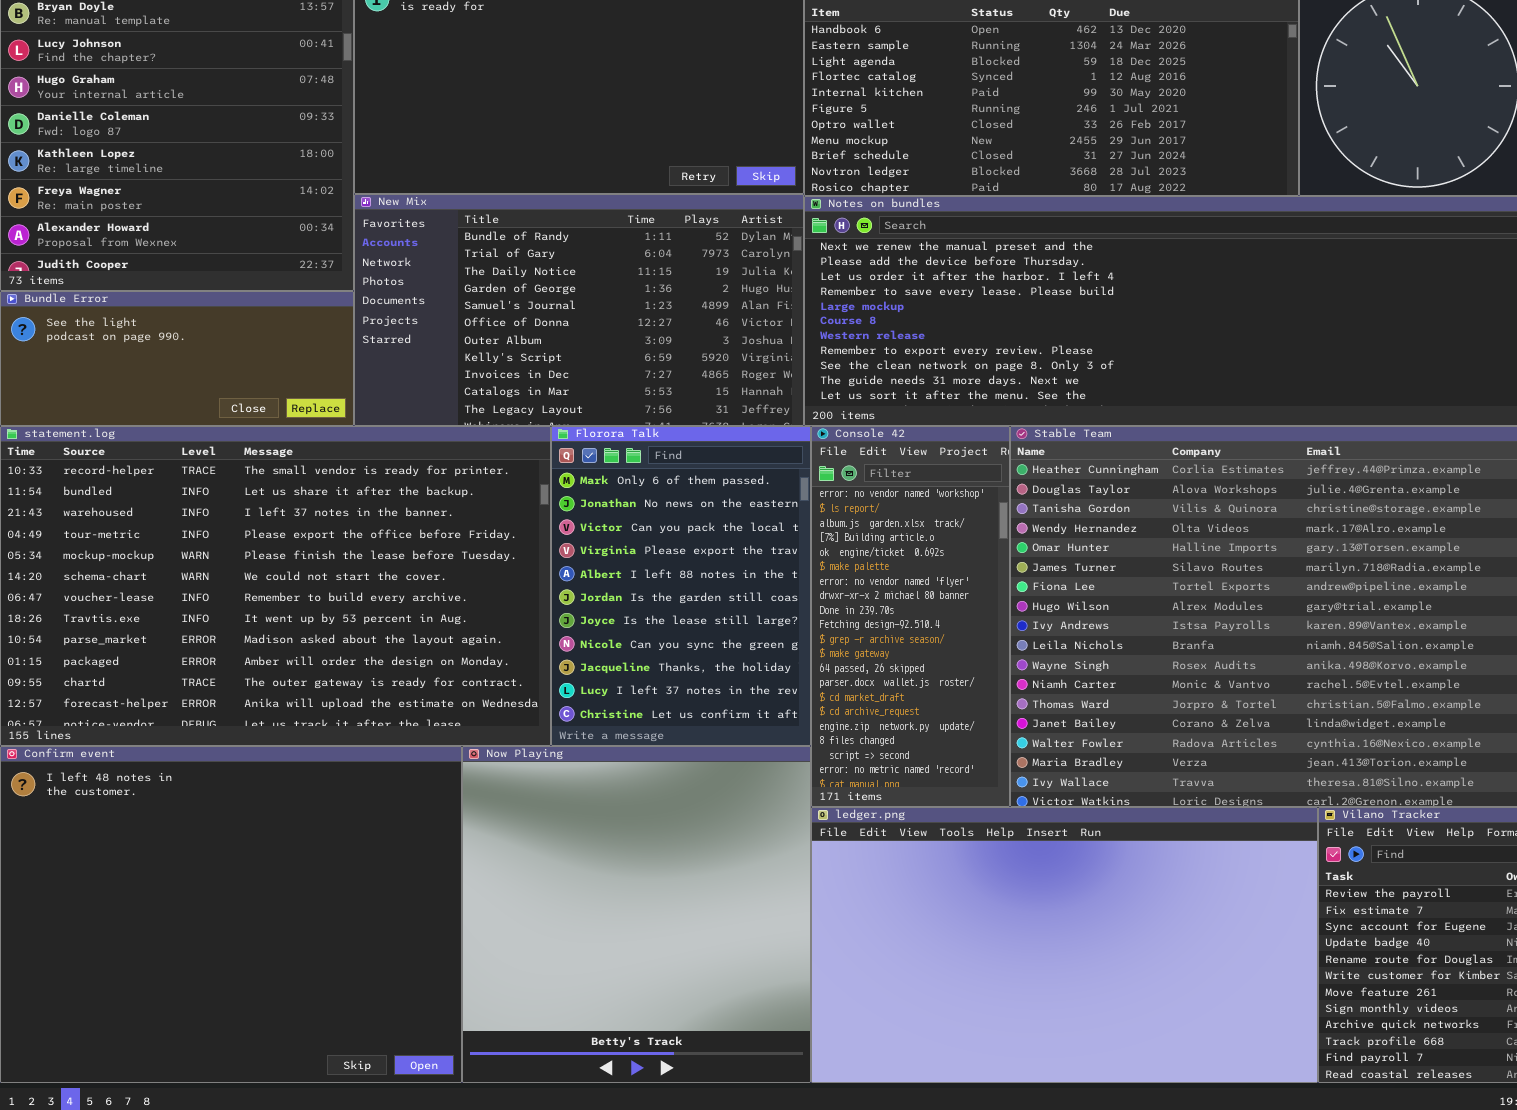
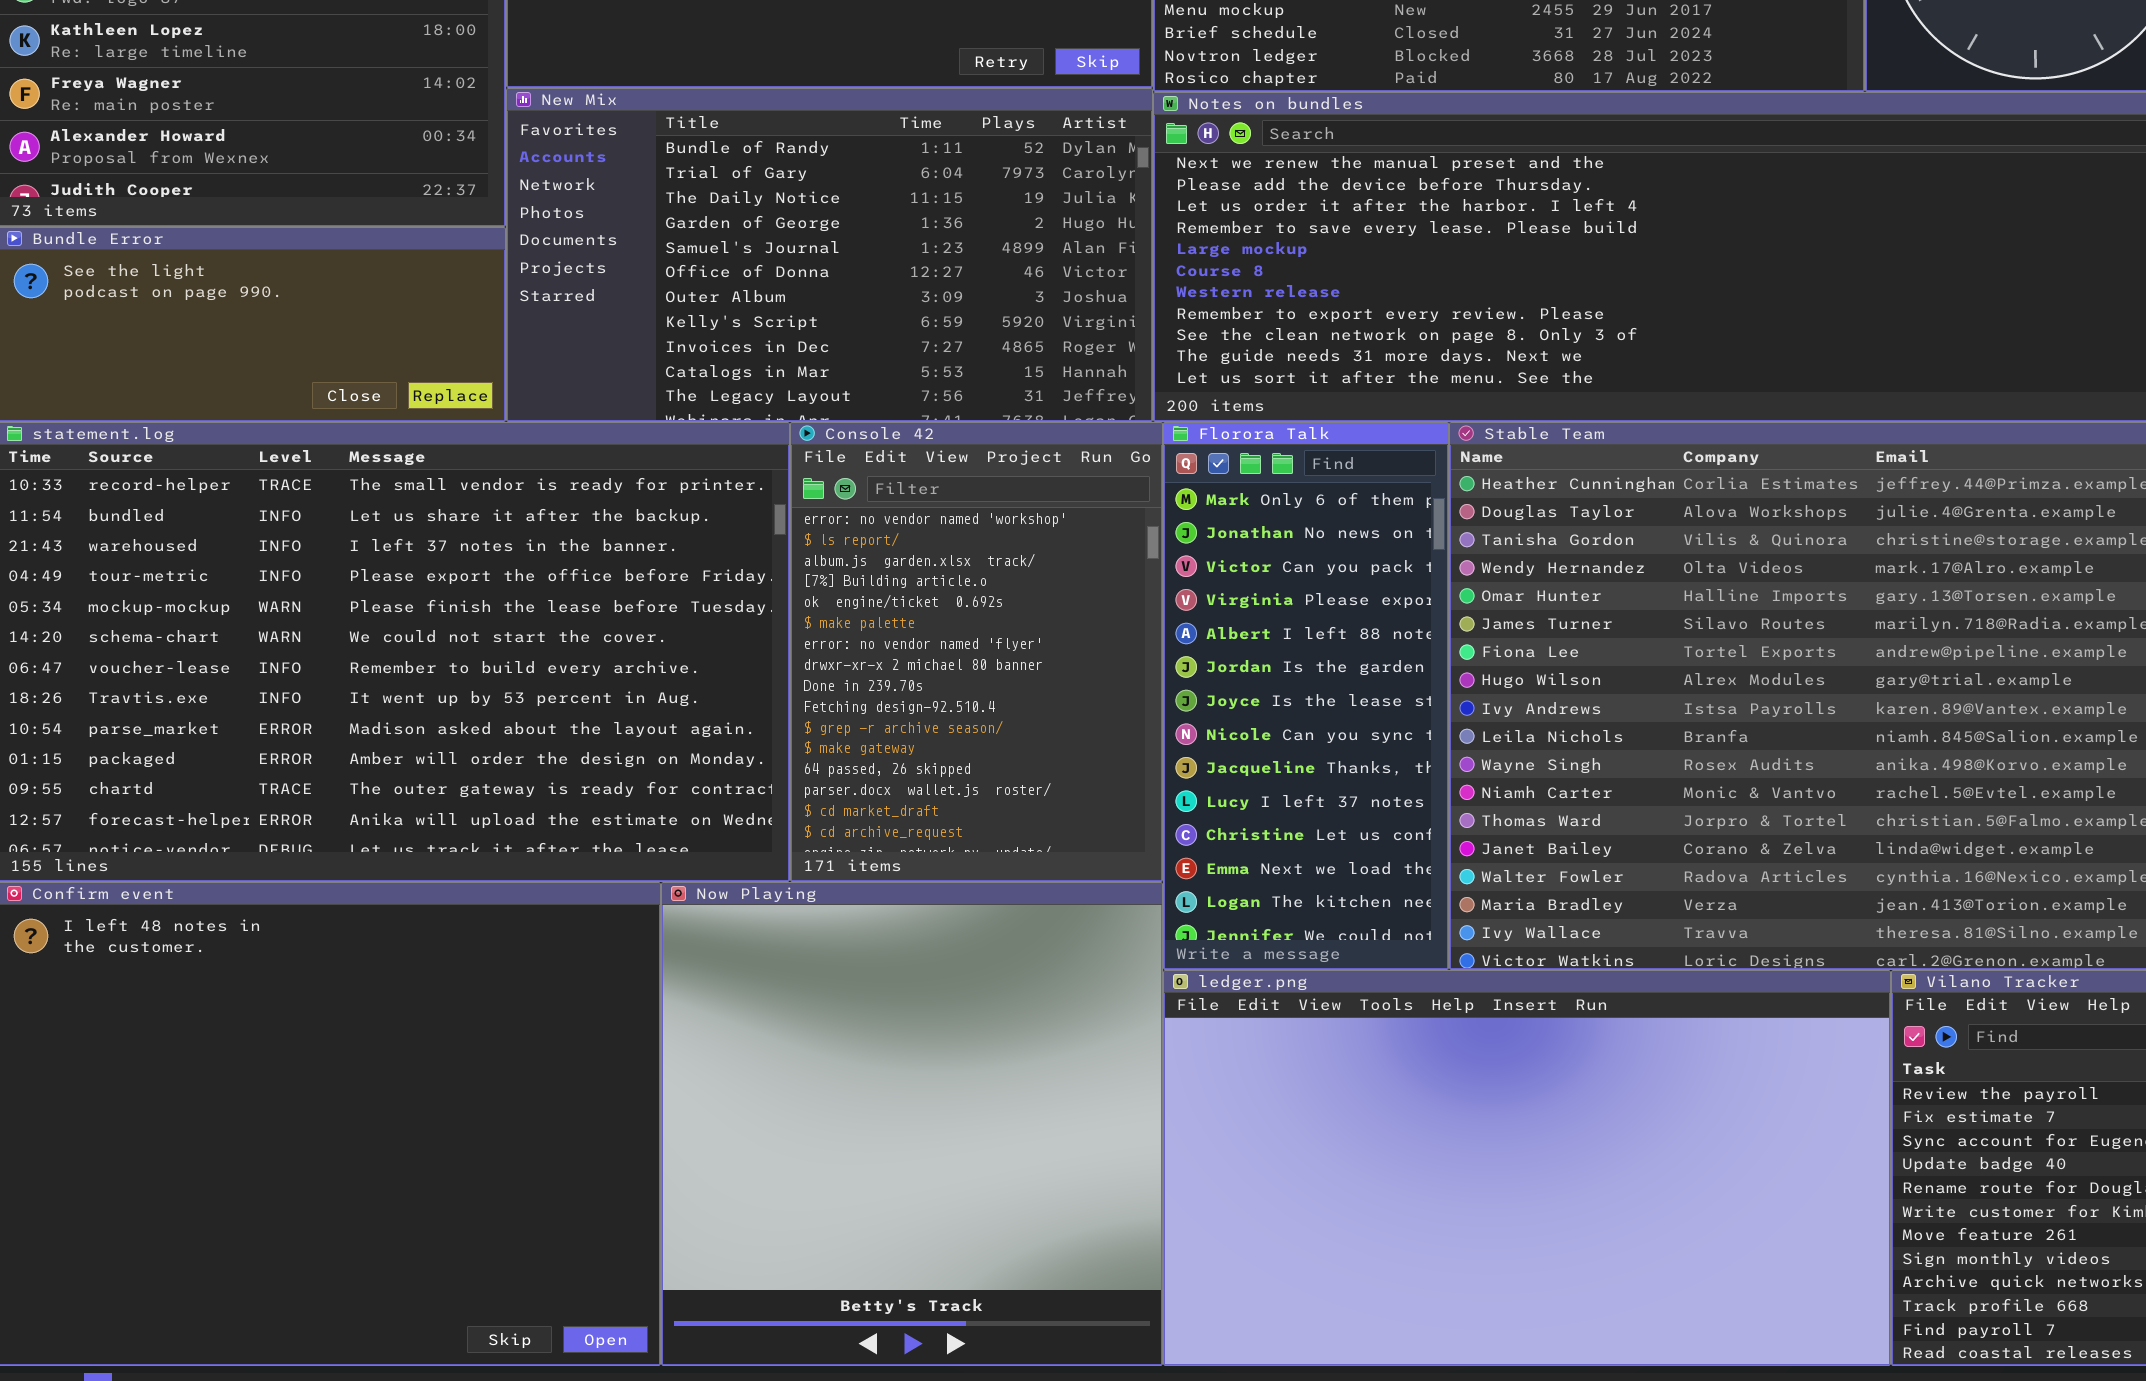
Florora Talk: [551,426,811,746] -> [1163,422,1449,970], moved, resized
Console 42: [811,426,1010,807] -> [790,422,1163,882], moved, resized

